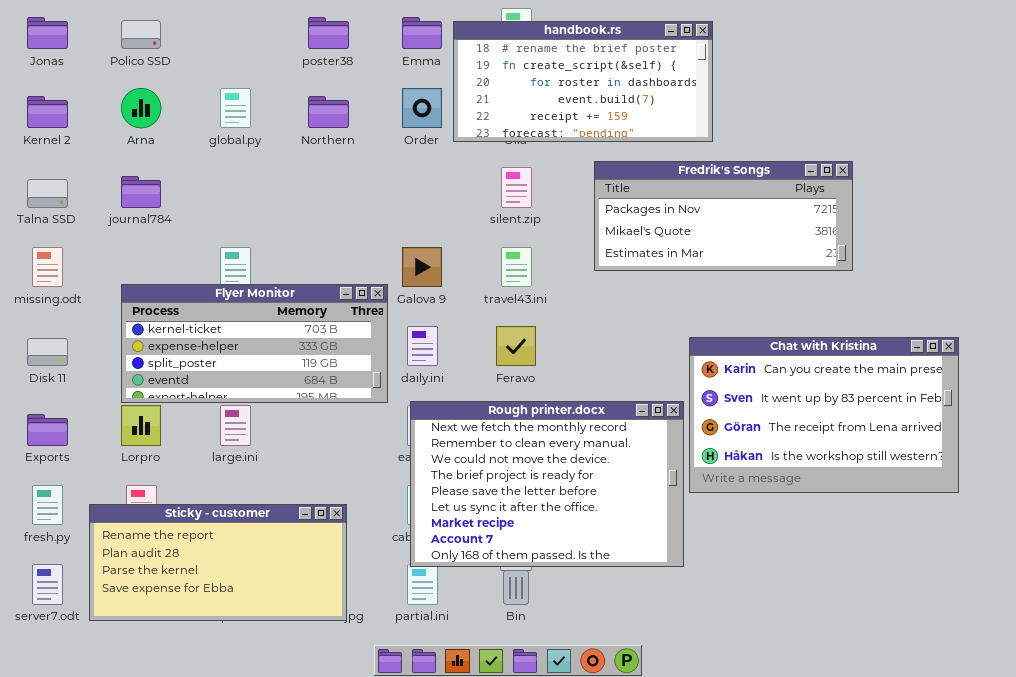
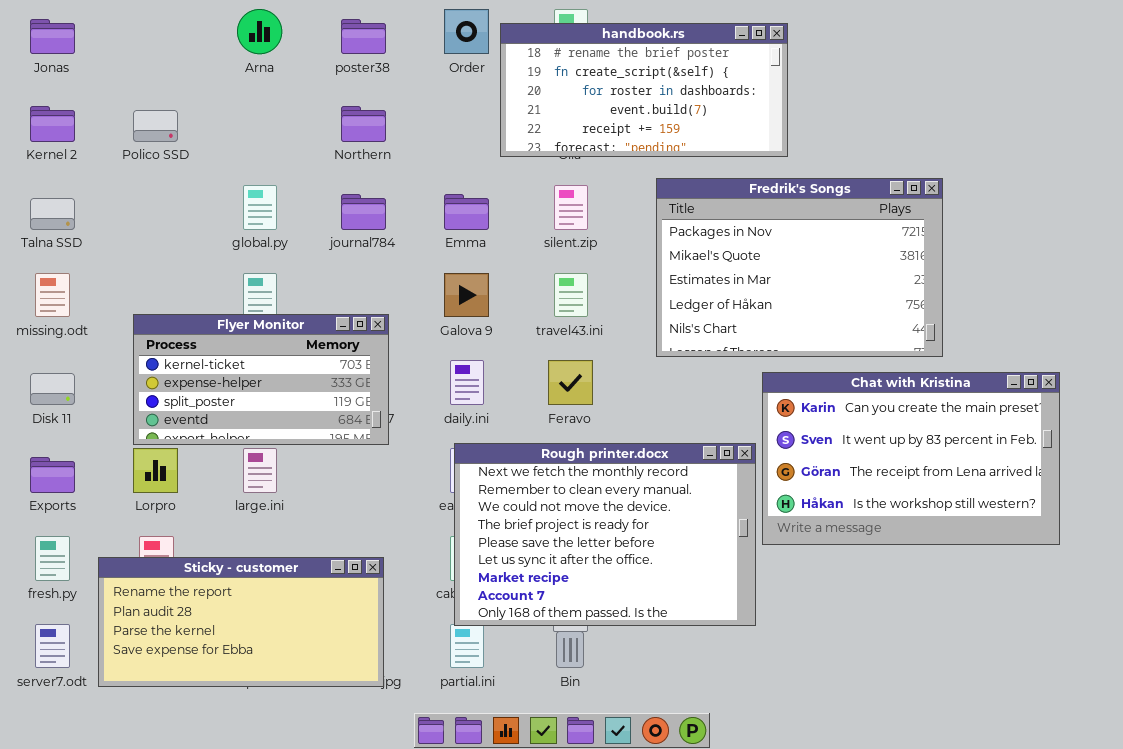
Emma: [402,17,442,49] -> [444,194,489,230], moved
Polico SSD: [121,20,161,49] -> [133,110,178,142], moved
Arna: [121,88,161,128] -> [237,9,282,54], moved
global.py: [220,88,251,128] -> [243,185,277,230], moved
Order: [402,88,442,128] -> [444,9,489,54], moved
Fredrik's Songs: [594,161,853,271] -> [656,178,943,357], resized
journal784: [121,176,161,208] -> [341,194,386,230], moved
Flyer Monitor: [121,284,388,403] -> [133,314,389,445], resized

